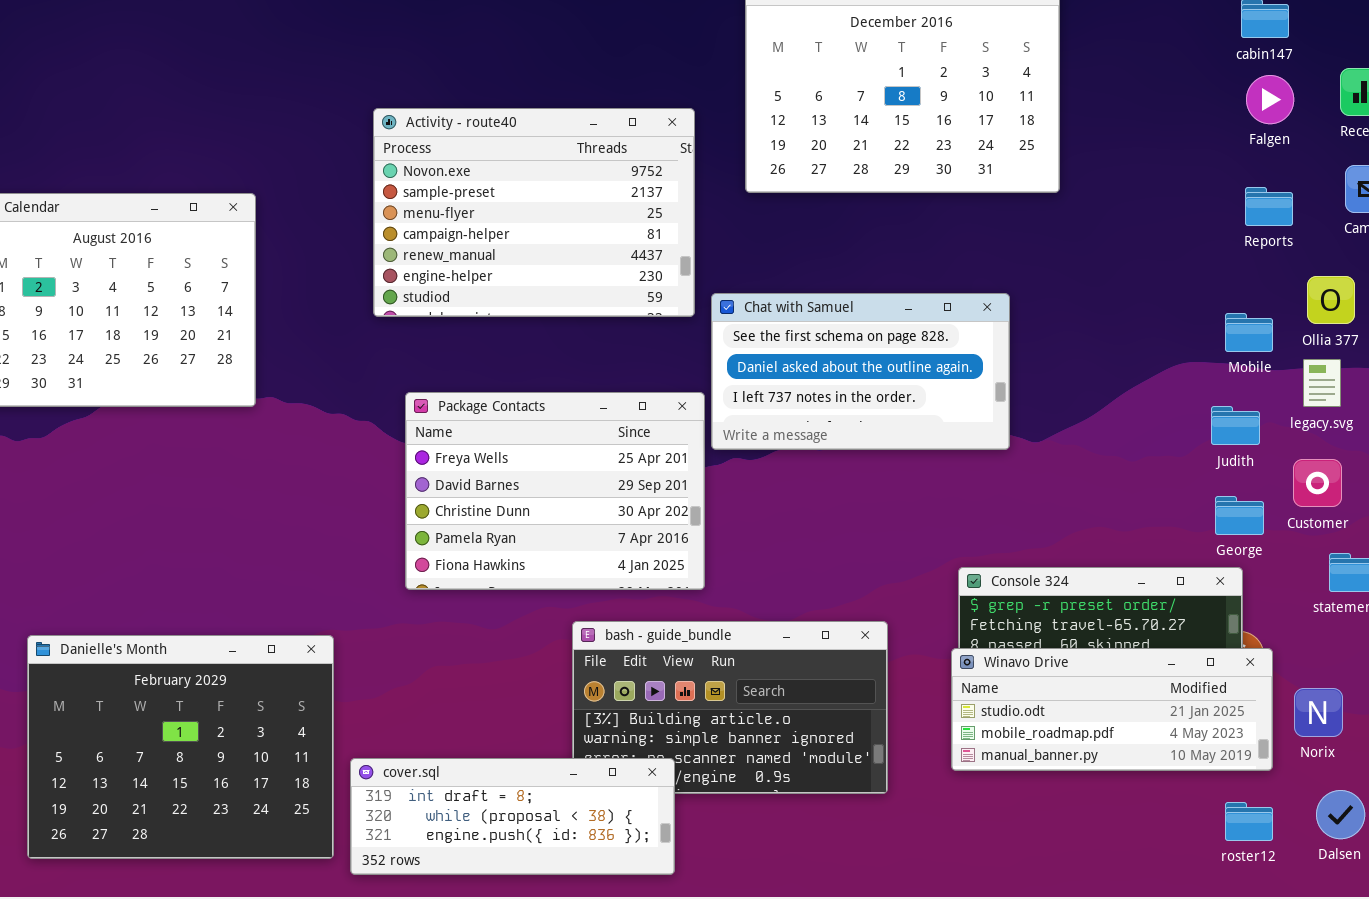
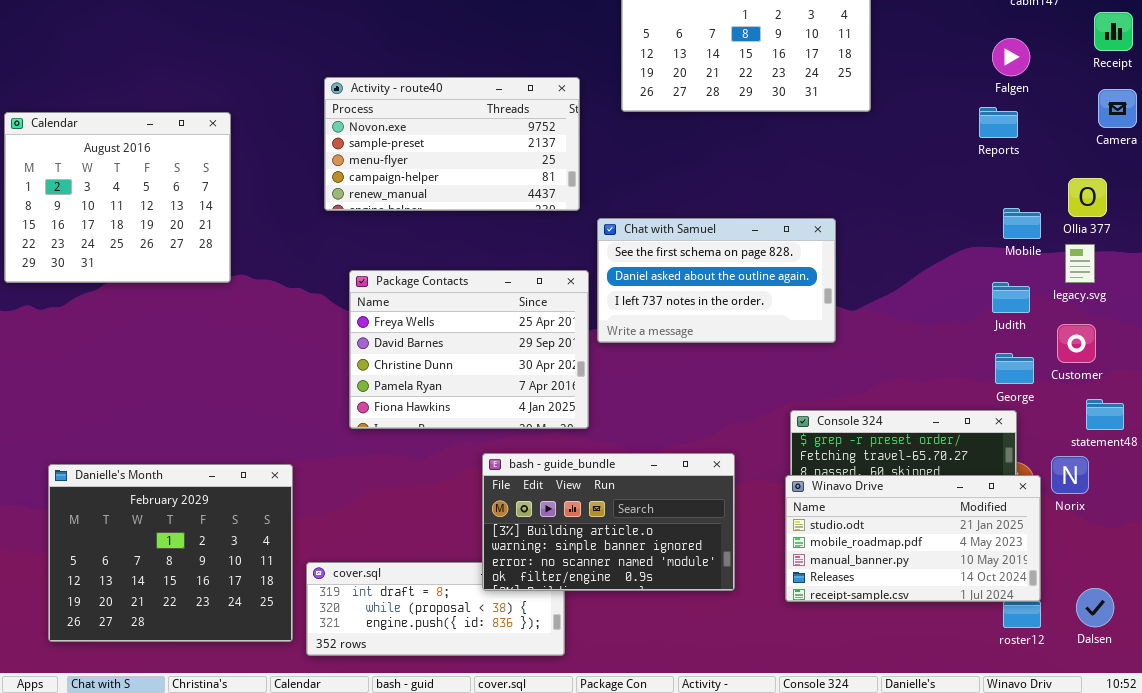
Falgen: [1246,75,1294,124] -> [992,38,1030,76], moved
Activity - route40: [373,108,695,317] -> [324,77,580,211], resized
Reports: [1245,187,1293,226] -> [979,107,1018,138], moved
Chat with Samuel: [711,293,1010,450] -> [597,218,836,343], moved
bash - guide_bundle: [572,621,888,794] -> [482,453,735,591], raised
Winavo Drive: [951,648,1273,771] -> [785,475,1041,602], resized
Norix: [1294,688,1343,737] -> [1051,456,1089,494], moved

